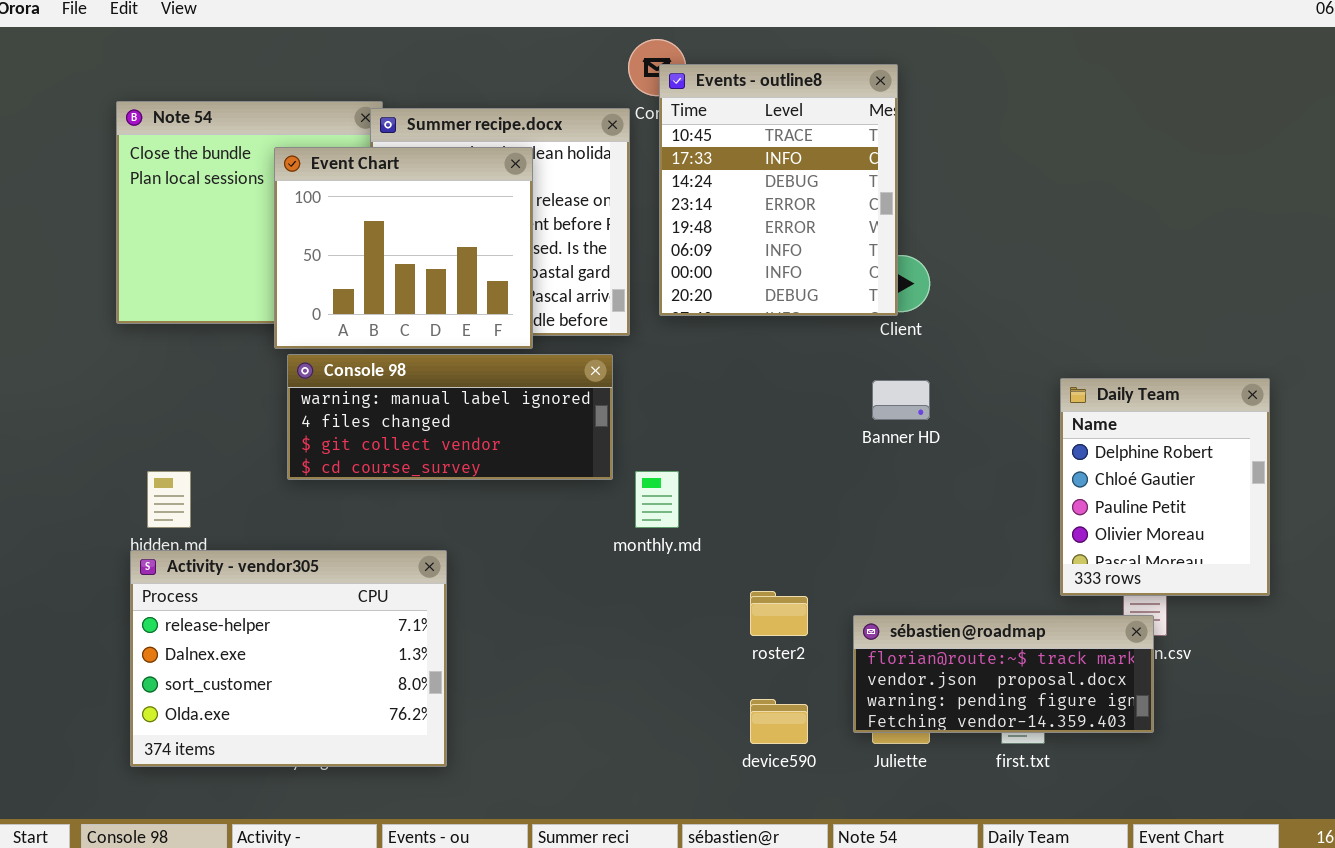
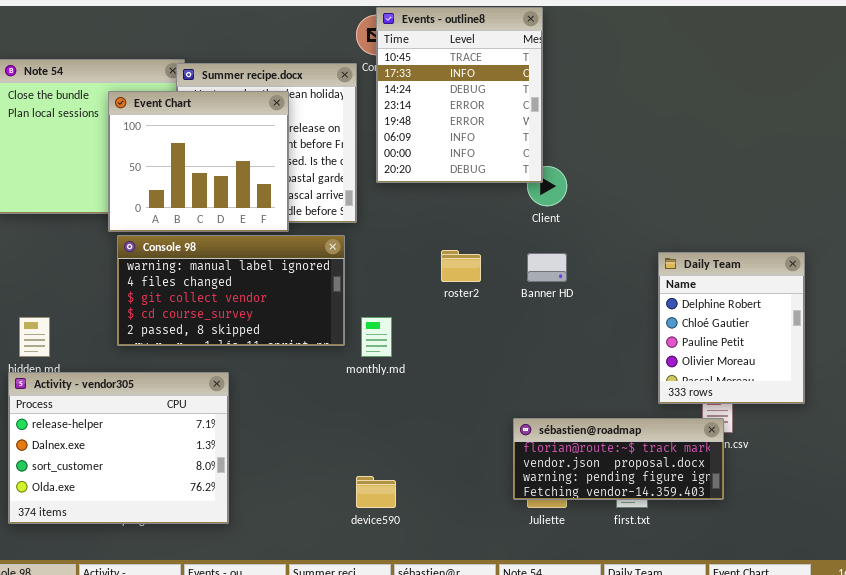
Events - outline8: [659,64,898,316] -> [376,7,543,183], moved
Console 98: [287,354,613,480] -> [117,235,345,346], resized
roster2: [750,591,808,636] -> [441,250,481,282], moved
device590: [750,699,808,744] -> [356,476,396,508], moved

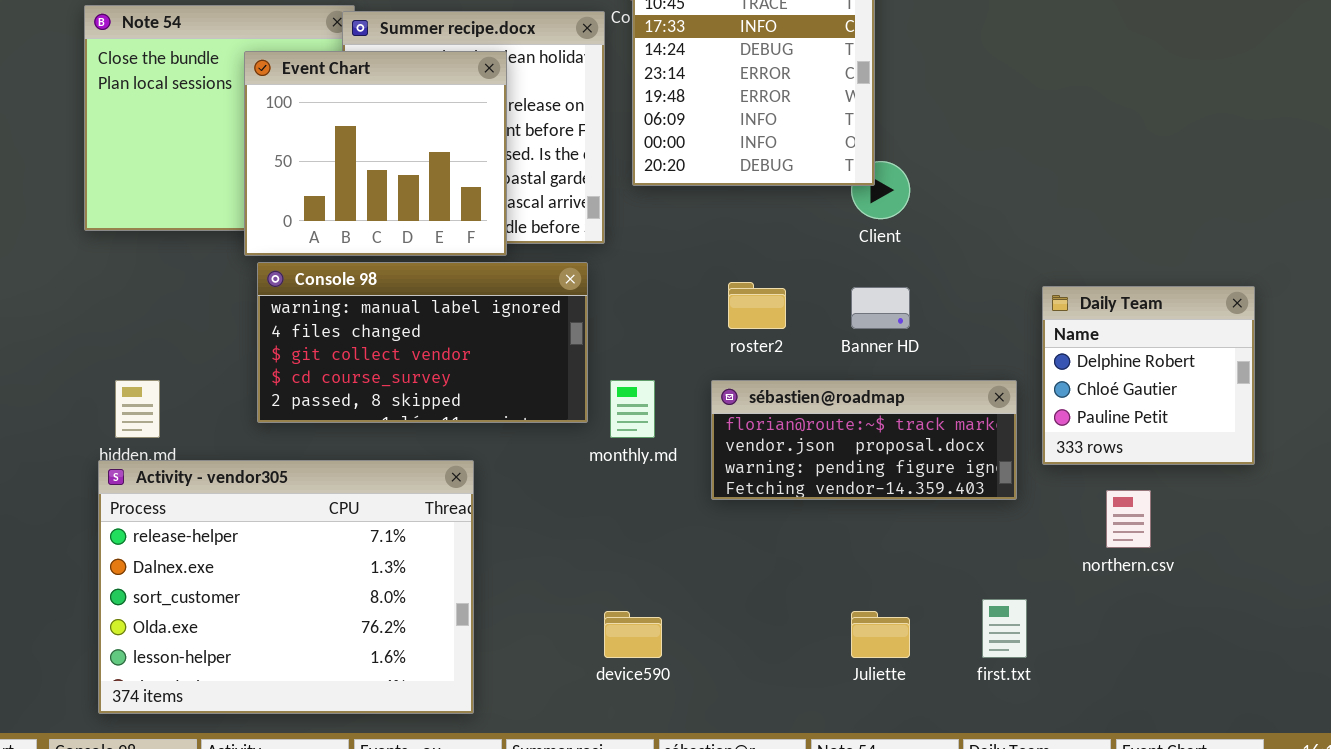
Daily Team: [658,252,805,404] -> [1042,286,1255,465], resized
Activity - vendor305: [8,372,229,524] -> [98,460,474,714], resized
sébastien@roadmap: [513,418,724,500] -> [711,380,1017,500], moved

